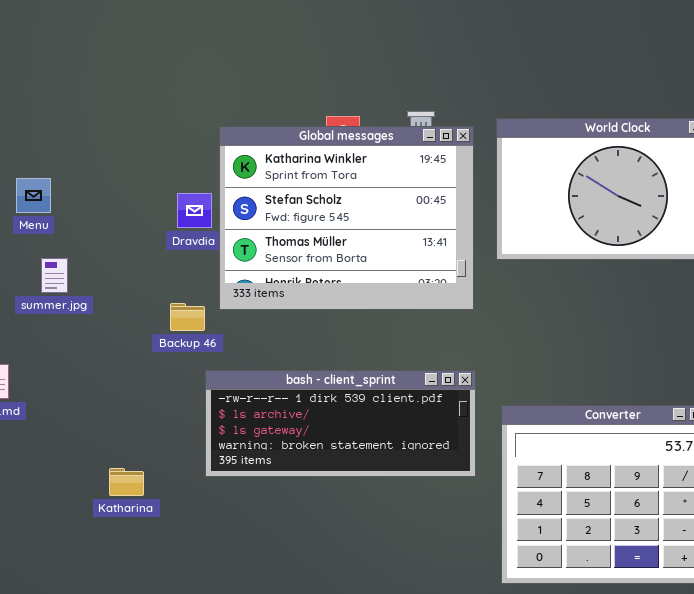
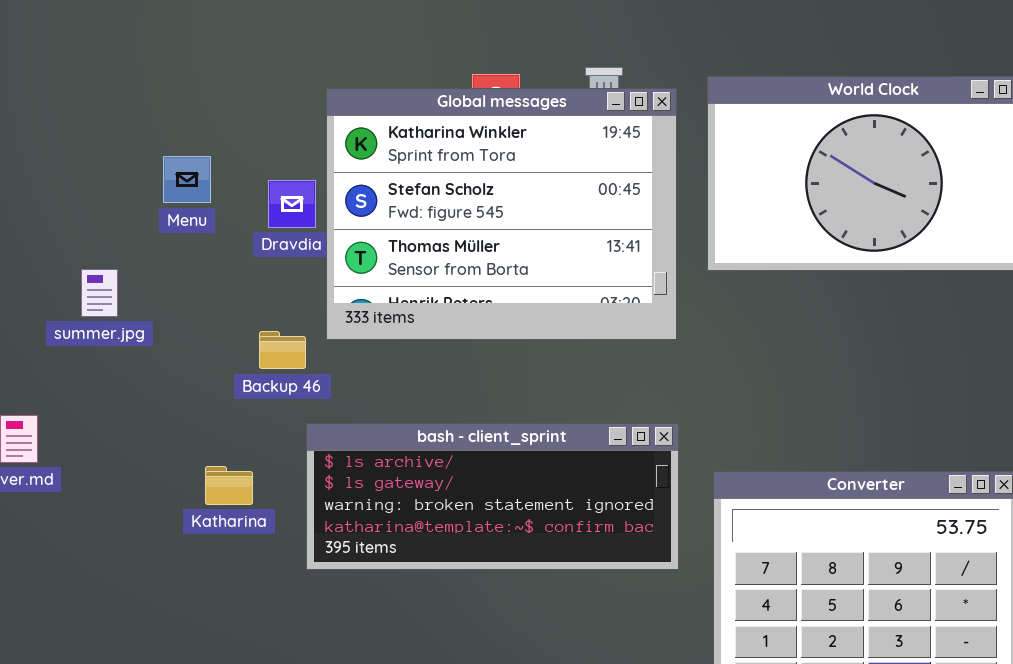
Menu: [16,178,51,213] -> [163,156,211,203], moved
bash - client_sprint: [205,370,476,477] -> [306,423,679,570], scrolled down 1 row
Katharina: [109,468,144,496] -> [205,466,253,505], moved

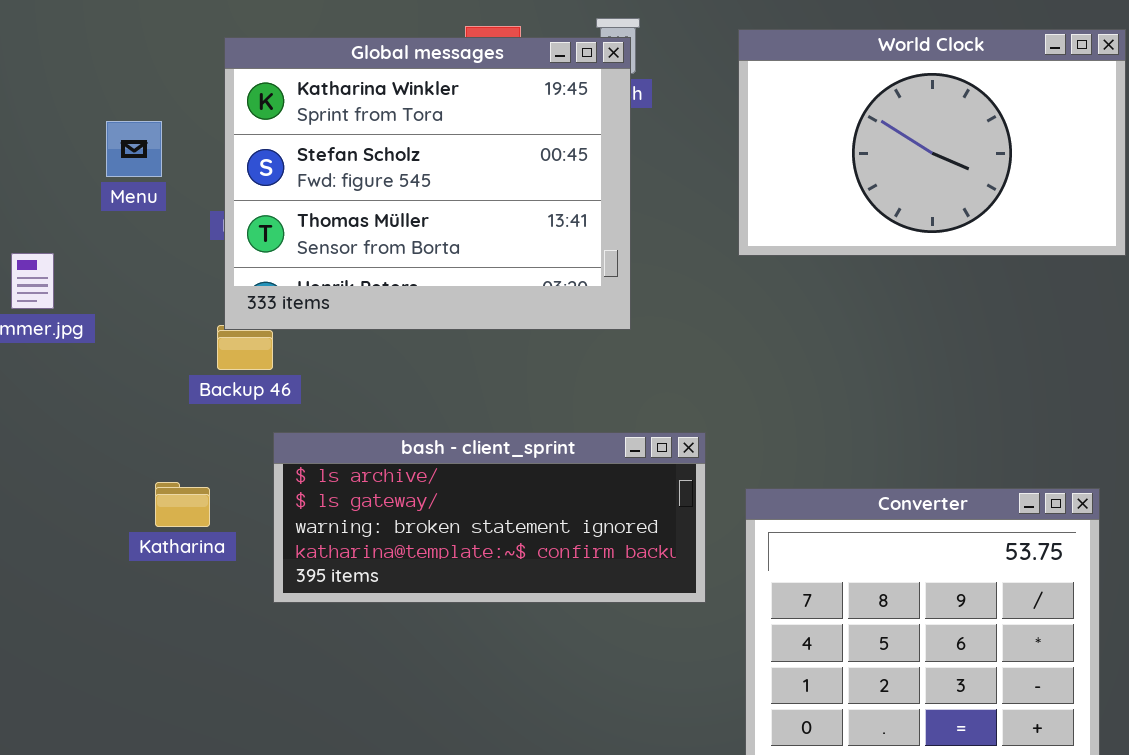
Global messages: [326,88,677,340] -> [224,37,631,330], moved

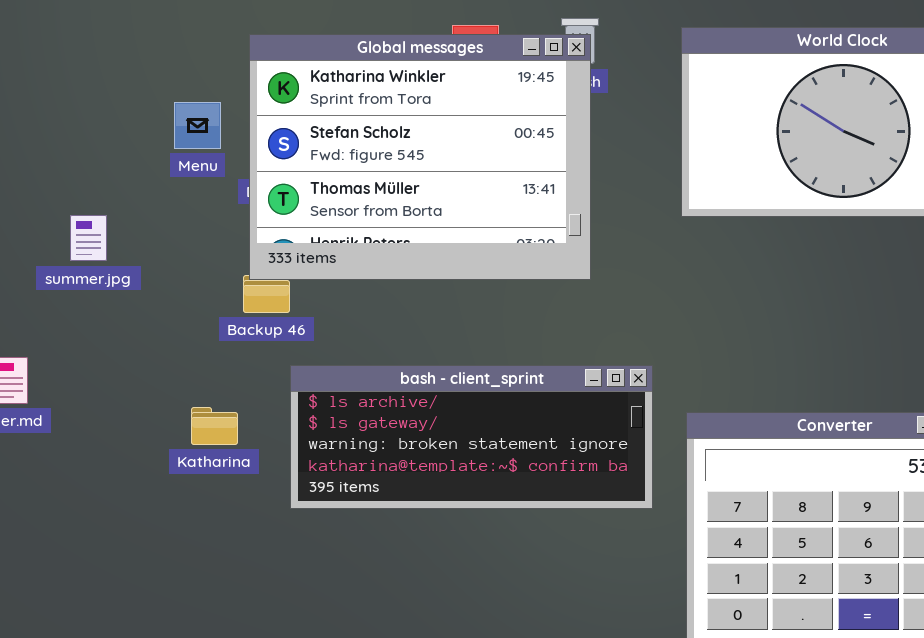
Menu: [106,121,162,177] -> [174,102,221,149], moved

